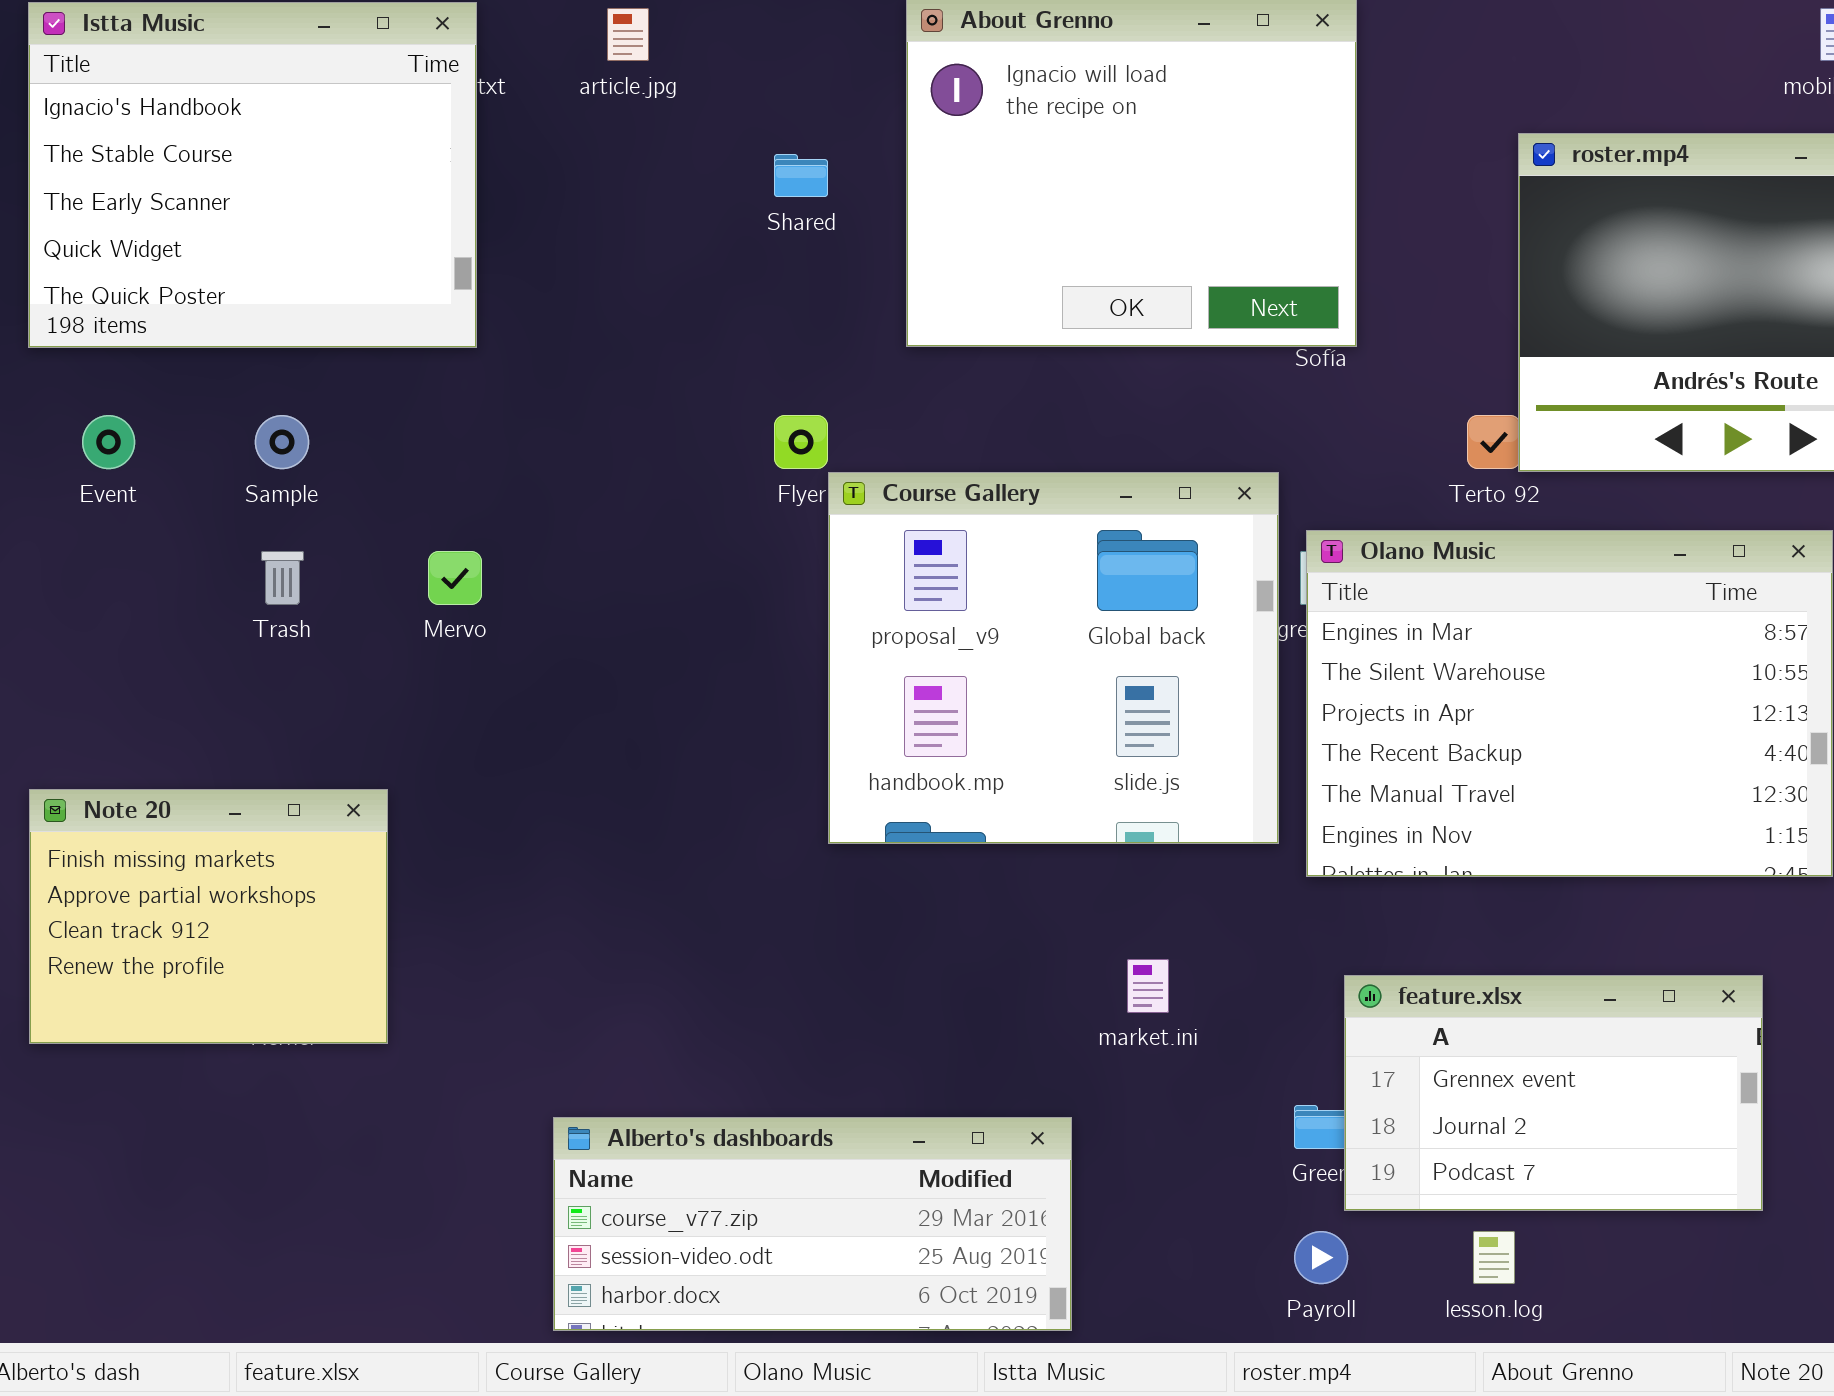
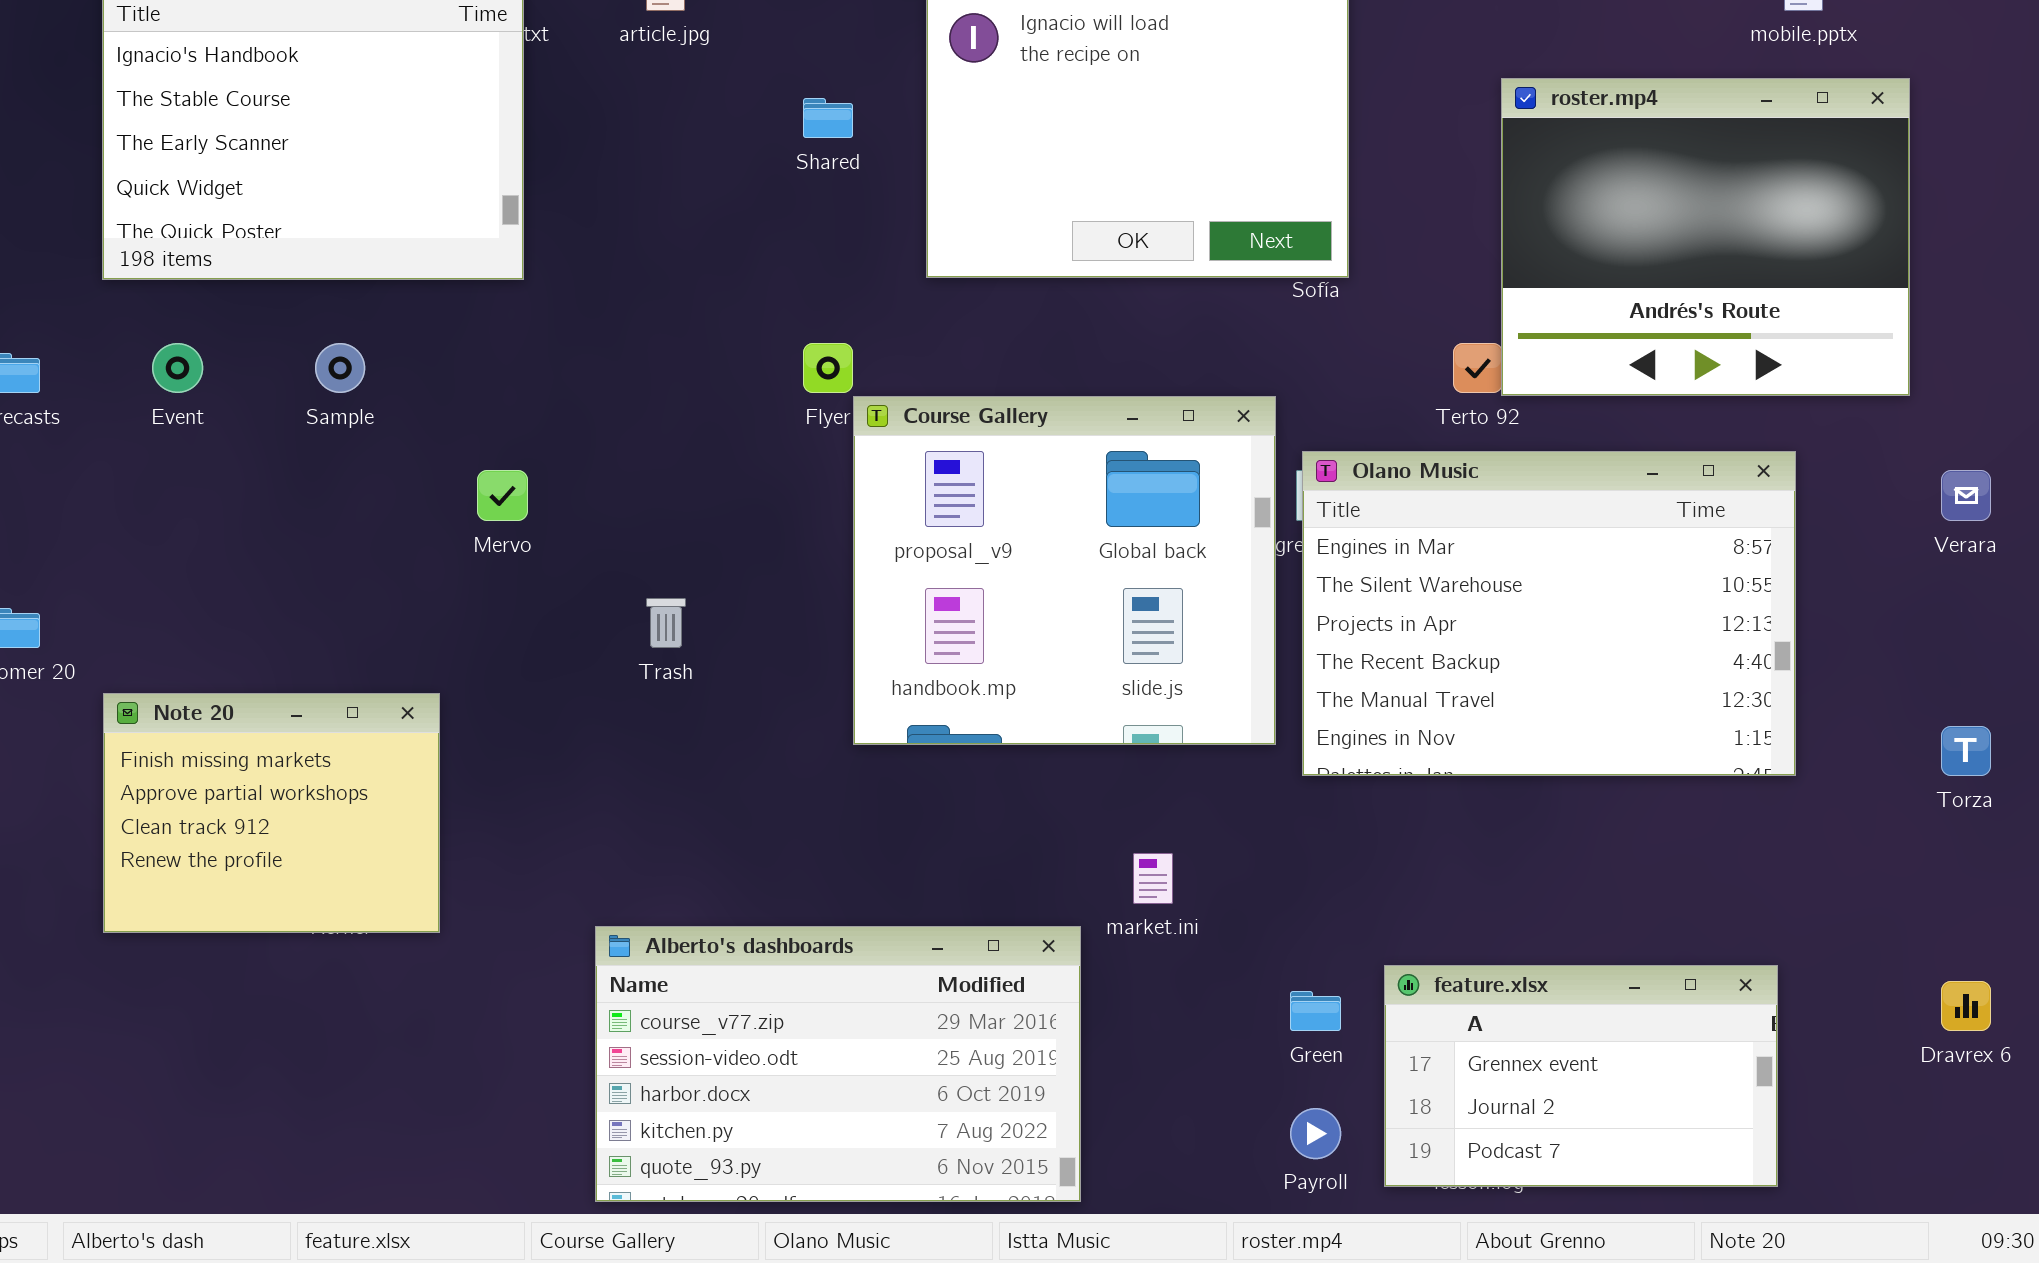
Trash: [261,551,304,605] -> [646,598,686,648], moved
feature.xlsx: [1344,975,1763,1211] -> [1384,965,1778,1187], moved
Alberto's dashboards: [553,1117,1072,1331] -> [595,926,1081,1202], resized

